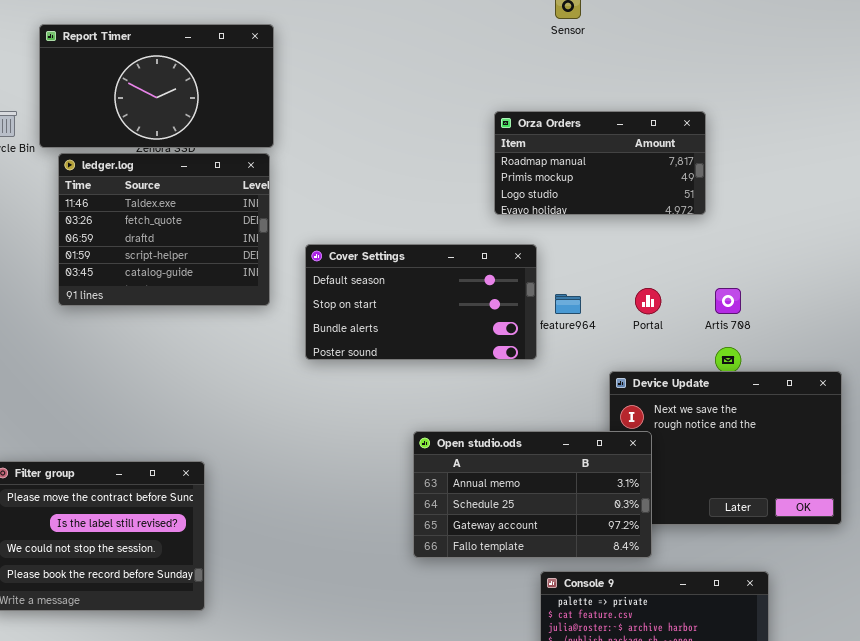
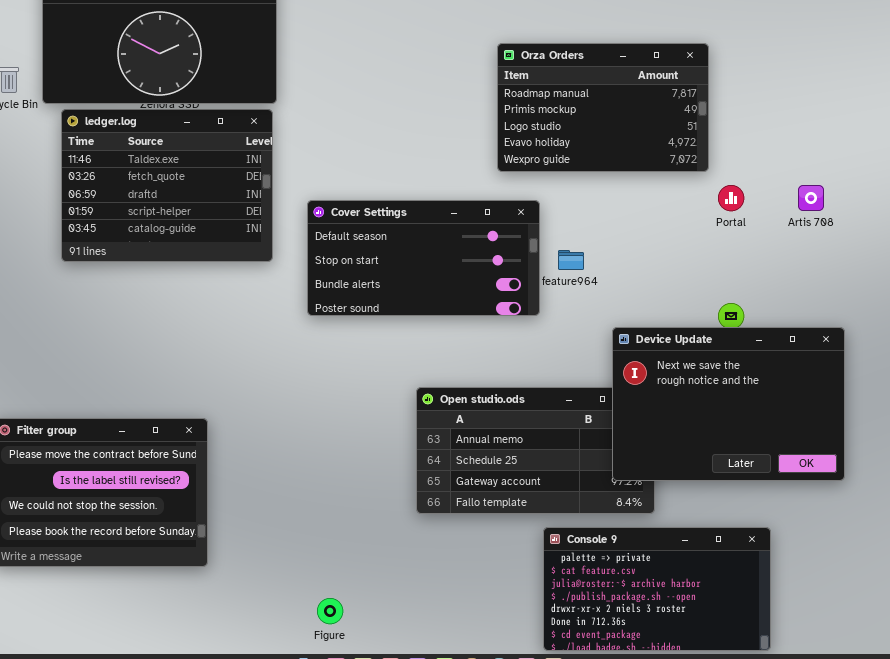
Orza Orders: [494,111,706,215] -> [497,43,709,172], resized
Portal: [635,288,661,314] -> [718,185,744,211], moved
Artis 708: [715,288,741,314] -> [798,185,824,211], moved
Device Update: [609,371,842,525] -> [612,327,845,481], raised

